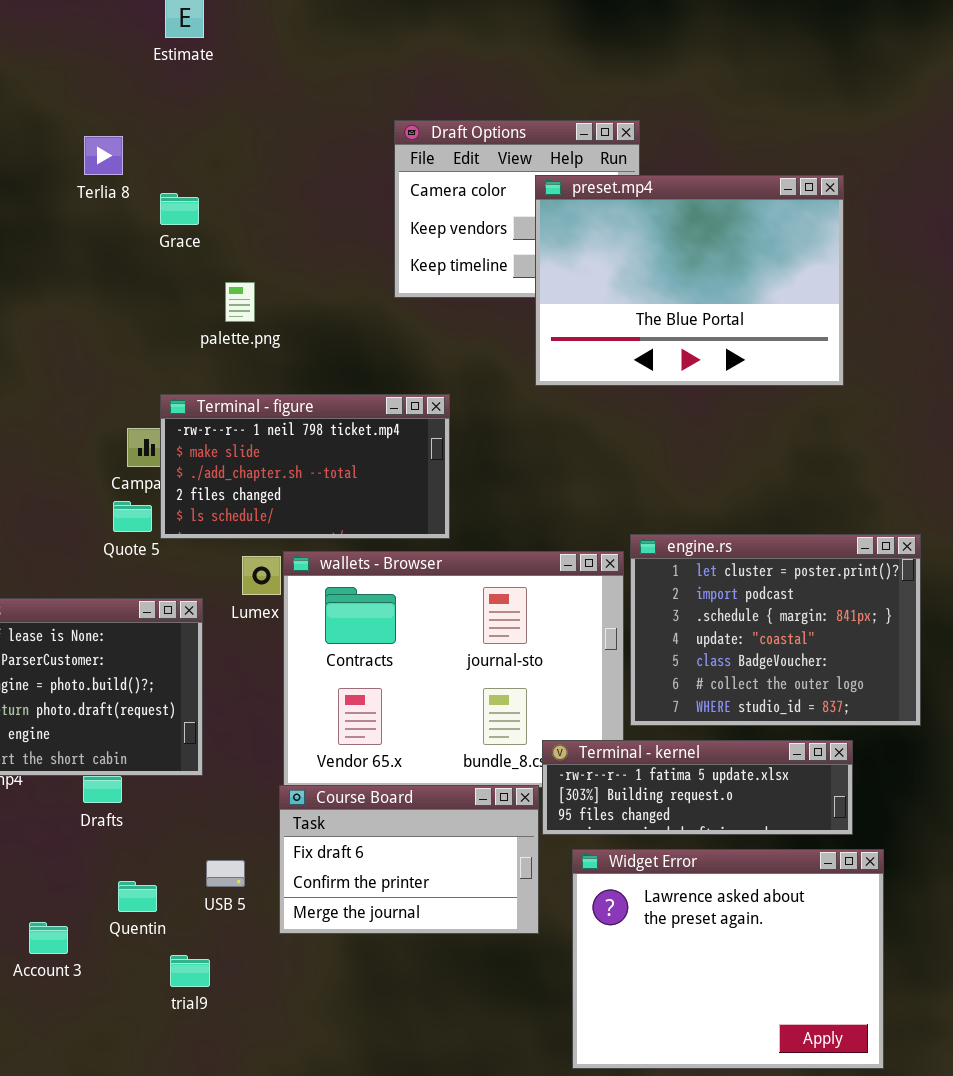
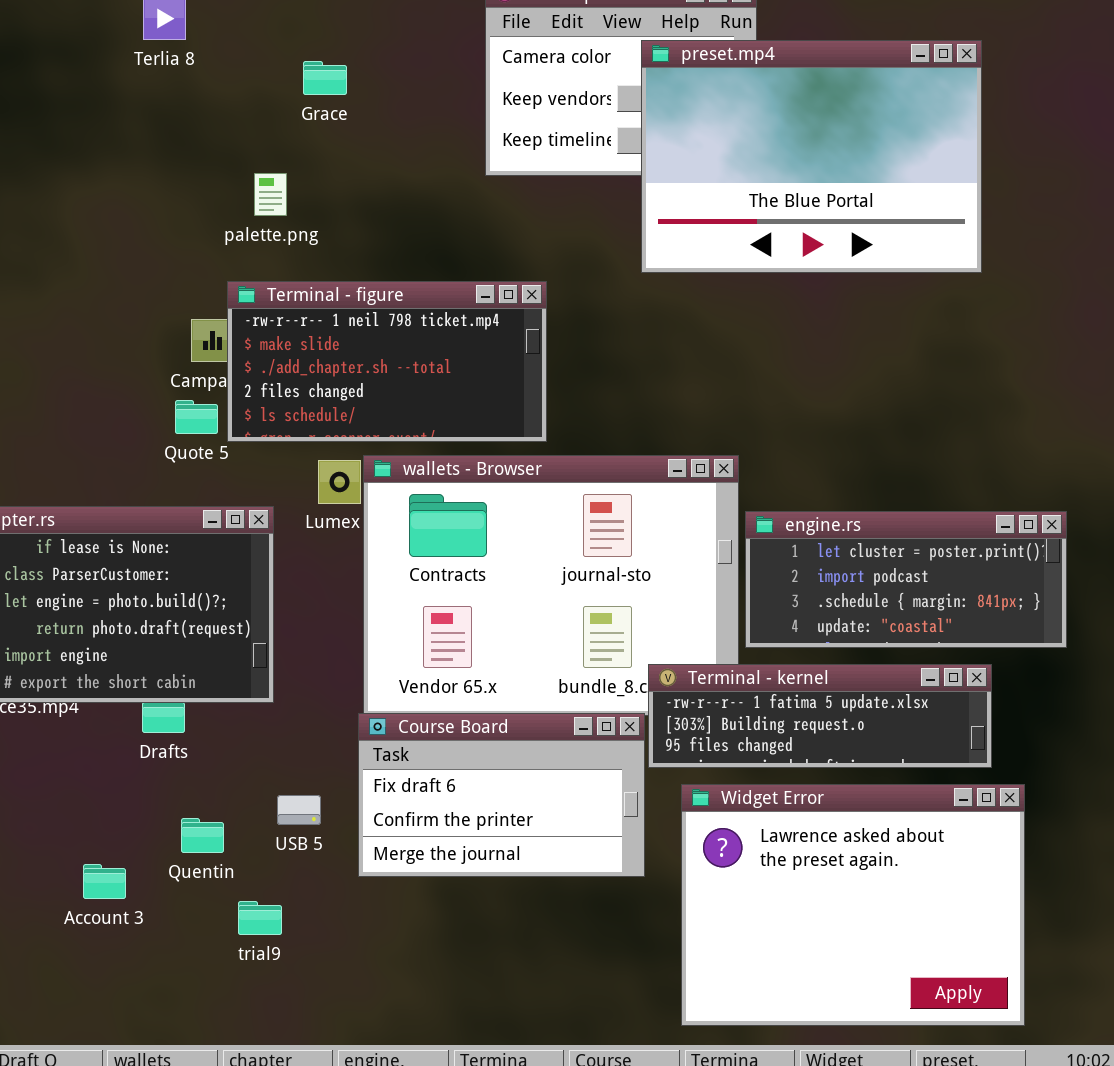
Grace: [160,193,199,225] -> [303,61,347,95], moved
palette.png: [225,282,255,322] -> [254,173,287,216], moved
engine.rs: [630,534,921,726] -> [745,511,1067,648], resized

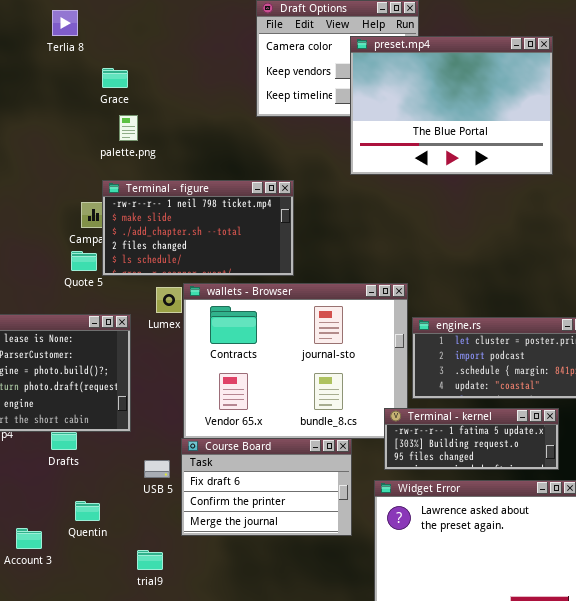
Grace: [303,61,347,95] -> [102,68,128,88], moved
Terminal - kernel: [648,664,992,768] -> [384,408,559,470], resized
USB 5: [277,795,321,825] -> [144,460,170,478], moved
trial9: [238,901,282,935] -> [137,550,163,570], moved

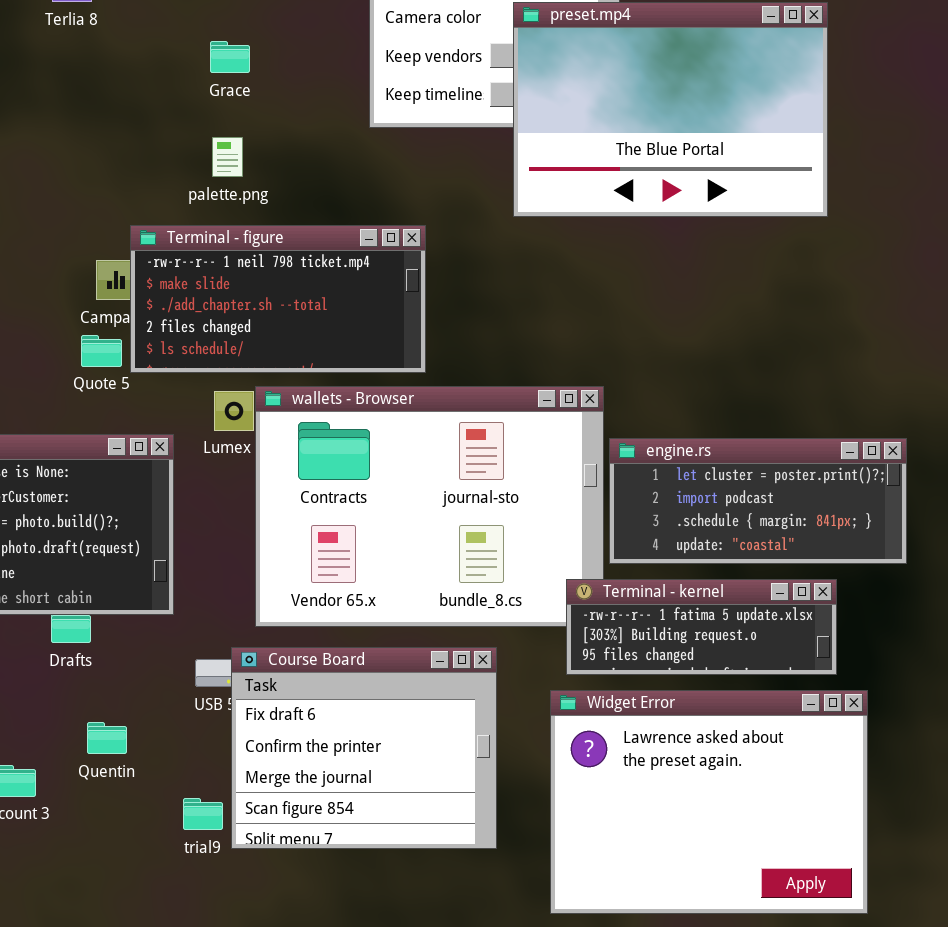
Grace: [102,68,128,88] -> [210,41,250,73], moved
palette.png: [119,115,138,141] -> [212,137,243,177], moved
Course Board: [181,438,352,536] -> [231,647,497,849], moved, resized

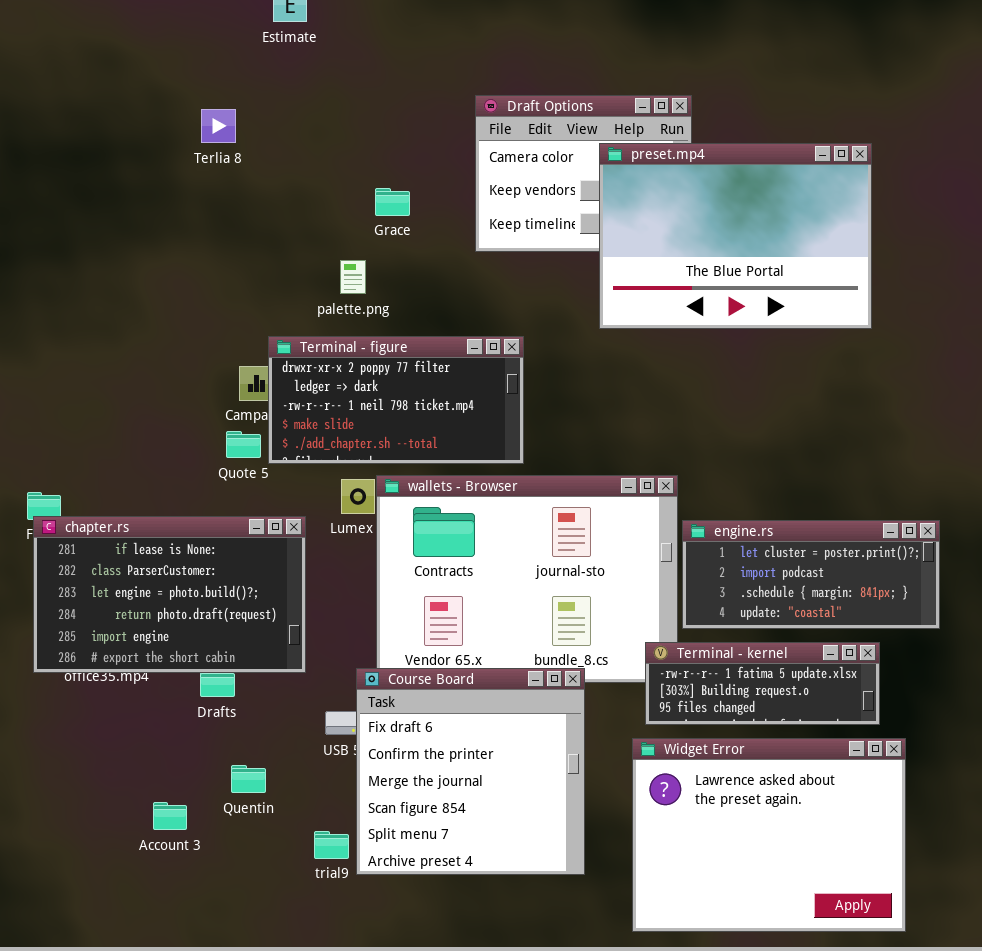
Grace: [210,41,250,73] -> [375,188,410,216], moved
Terminal - figure: [130,225,426,373] -> [268,336,524,464], scrolled up 2 rows
Course Board: [231,647,497,849] -> [356,668,585,875], resized

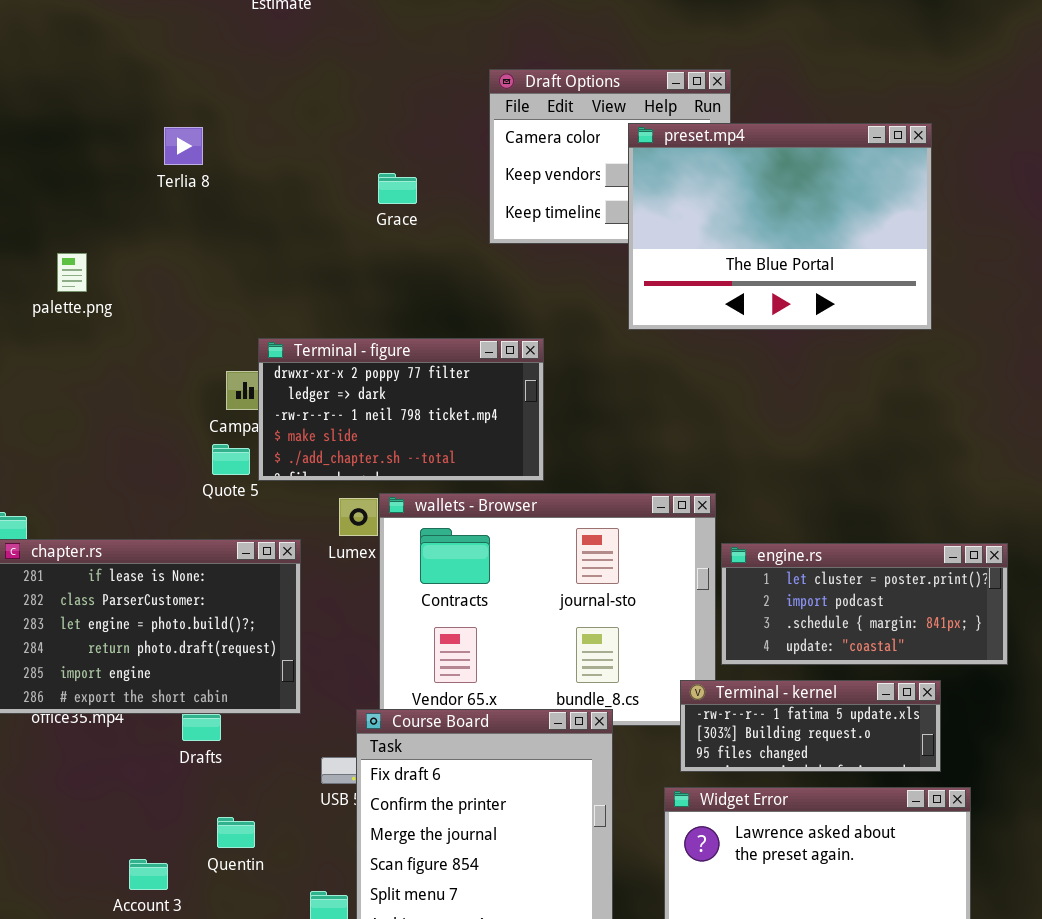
Terlia 8: [201,109,236,143] -> [164,127,203,165], moved
palette.png: [340,260,366,294] -> [57,253,87,292], moved

